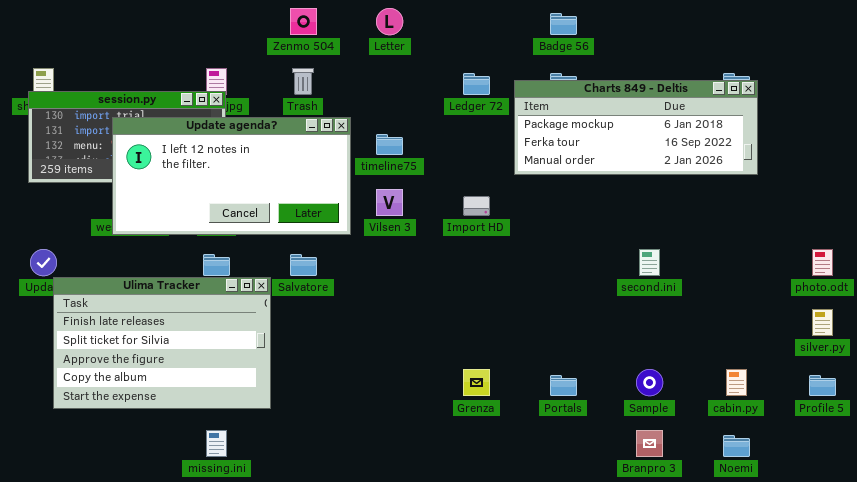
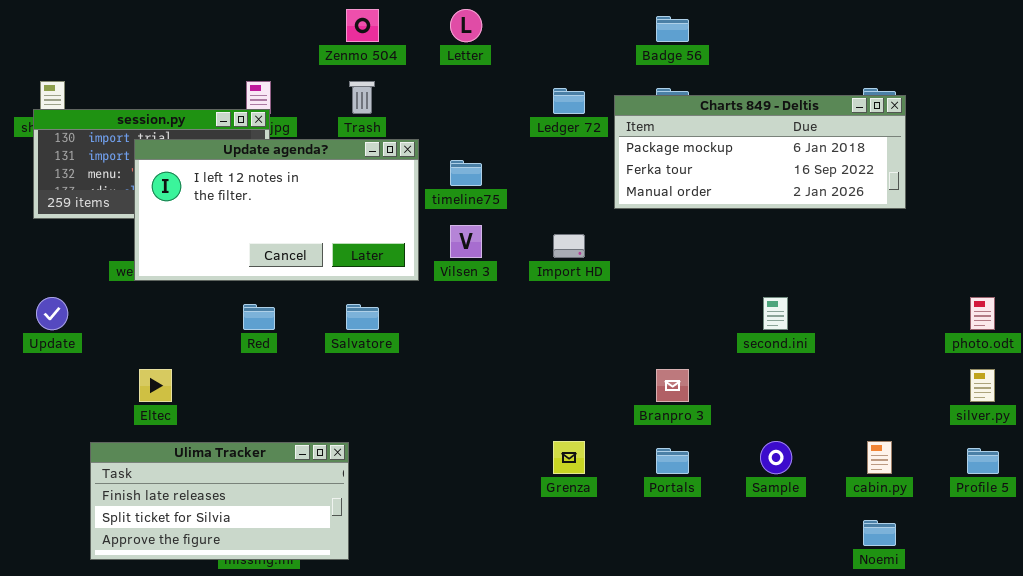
Ulima Tracker: [53,277,271,409] -> [90,442,349,560], moved, resized
Branpro 3: [636,430,663,457] -> [656,369,689,402], moved

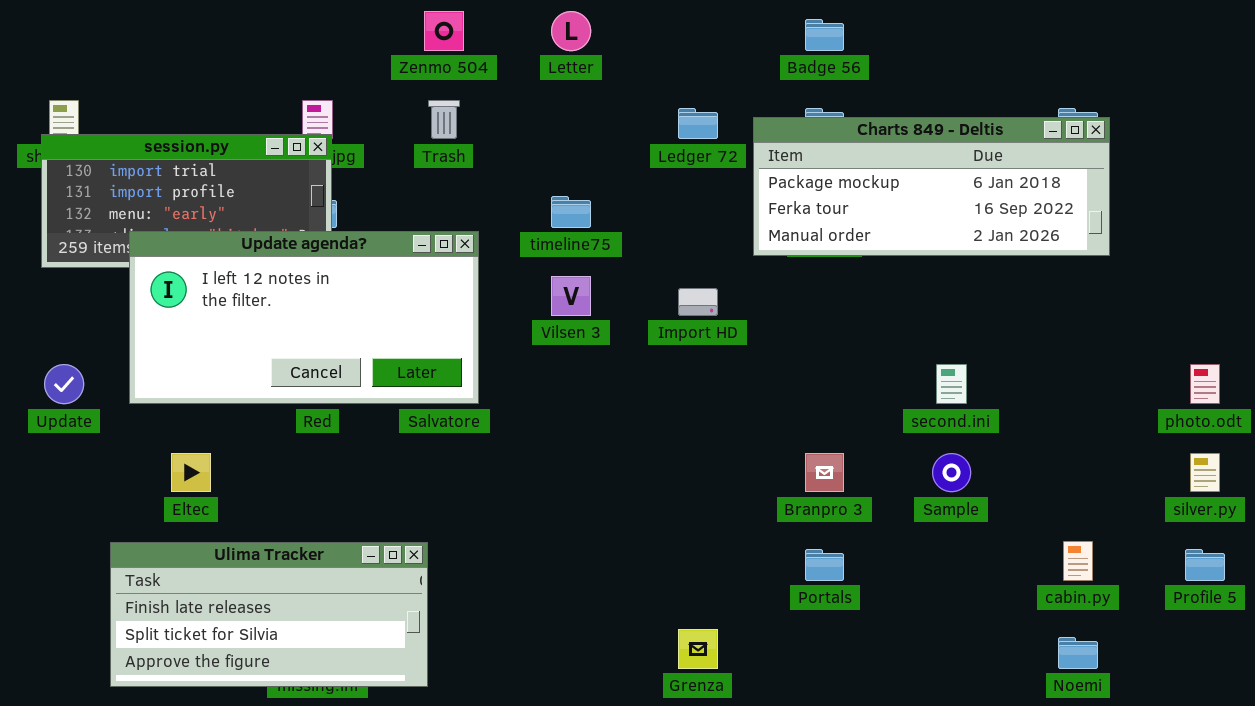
Update agenda?: [134,139,419,281] -> [129,231,479,404], moved
Grenza: [553,441,585,474] -> [678,629,718,669], moved
Sample: [760,441,792,474] -> [932,453,971,492], moved

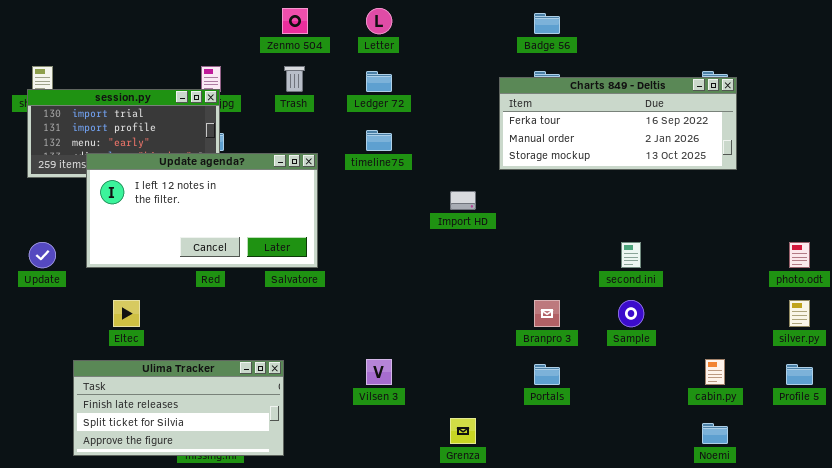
Ledger 72: [678,108,718,139] -> [366,71,392,92], moved
Charts 849 - Deltis: [753,117,1110,256] -> [499,77,737,170], scrolled down 1 row
Vilsen 3: [551,276,591,316] -> [366,359,392,385], moved

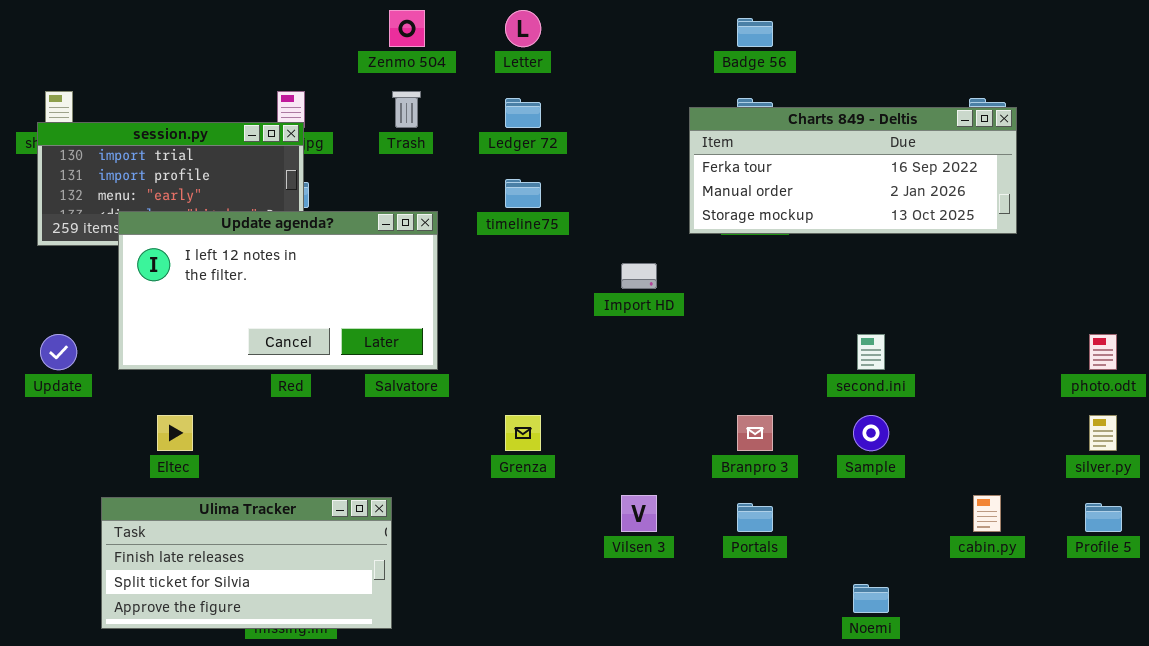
Vilsen 3: [366,359,392,385] -> [621,495,657,532], moved
Grenza: [450,418,476,444] -> [505,415,541,451], moved
Noemi: [702,423,728,444] -> [853,584,889,613], moved

